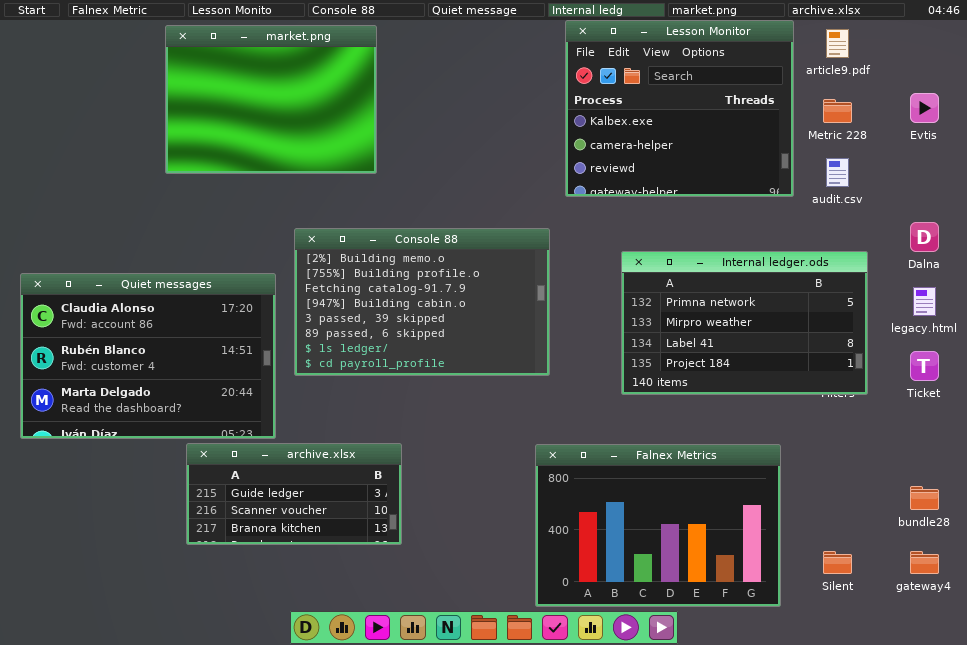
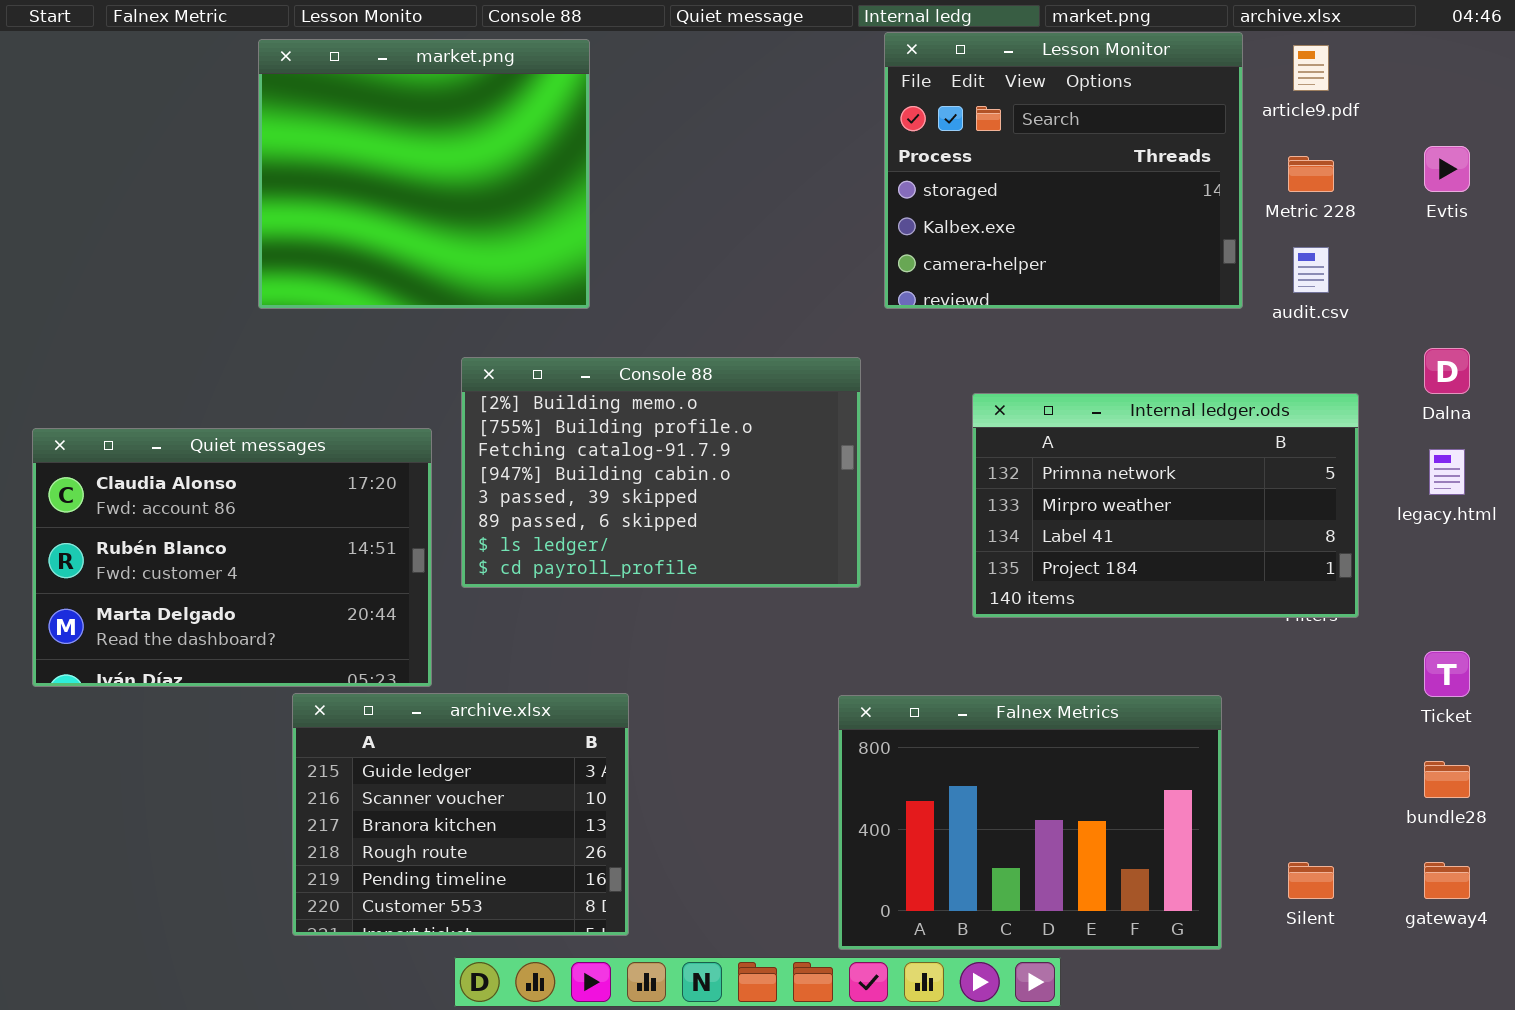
Lesson Monitor: [565,20,794,197] -> [884,32,1243,309], scrolled up 1 row
market.png: [165,25,377,174] -> [258,39,590,309], resized
Ticket: [910,351,939,381] -> [1424,651,1470,697], moved
archive.xlsx: [186,443,402,545] -> [292,693,629,936], resized

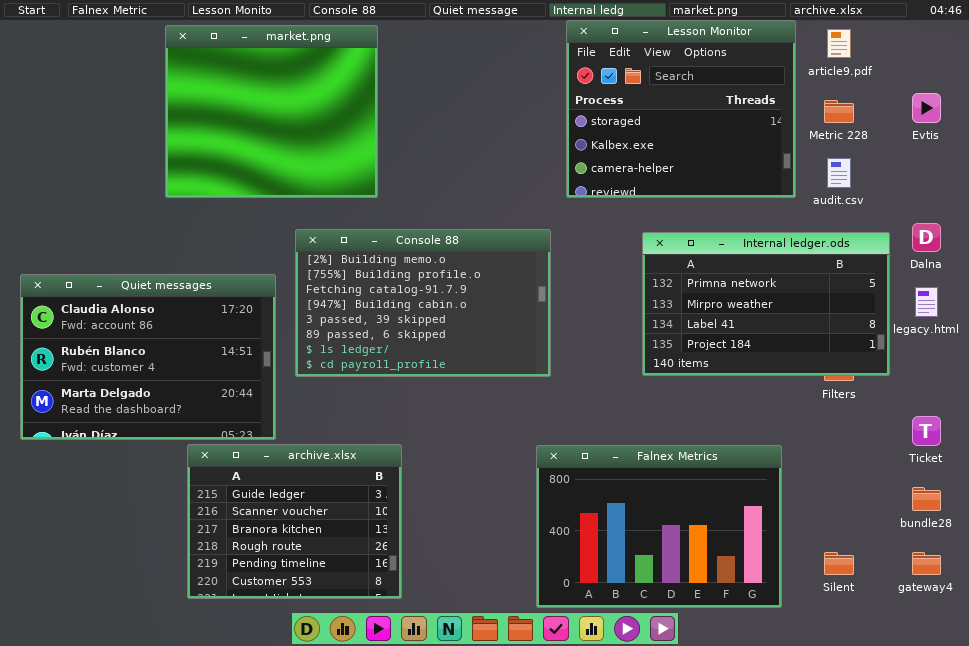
Internal ledger.ods: [972,393,1359,618] -> [642,232,890,376], moved

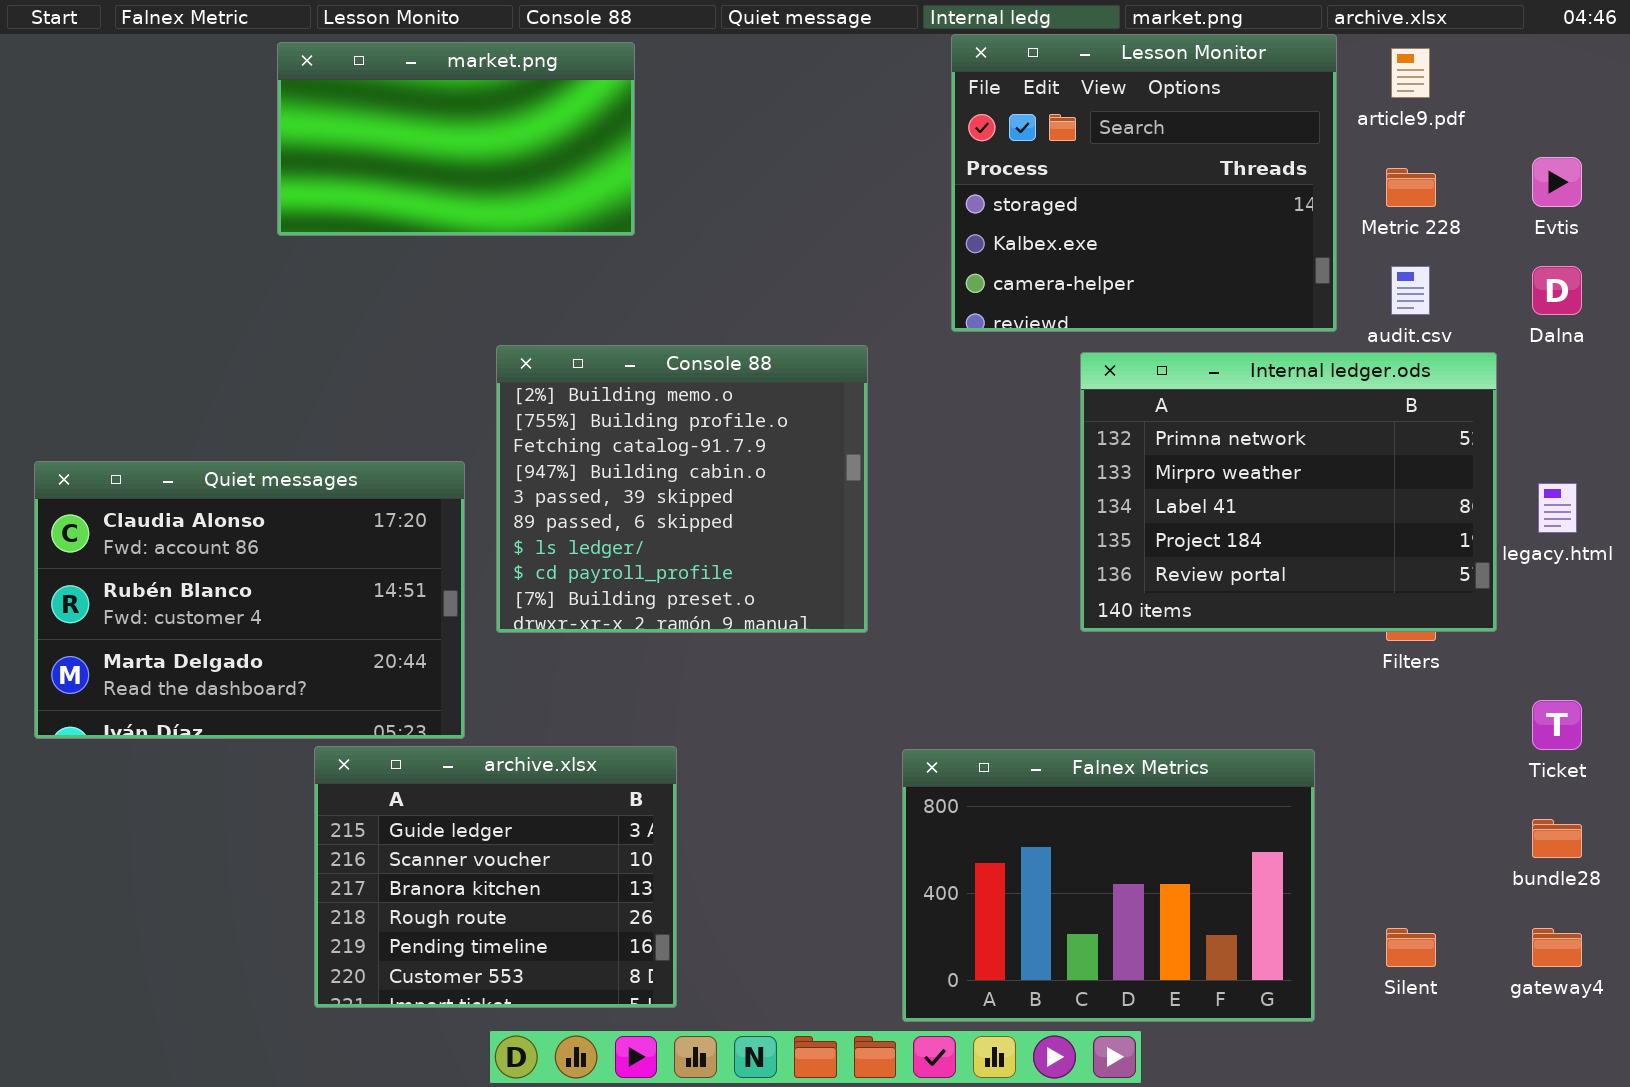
market.png: [165,25,378,198] -> [277,42,635,236], resized
Dalna: [912,223,941,252] -> [1532,266,1582,315], moved
Console 88: [295,229,551,377] -> [496,345,868,633], resized
Internal ledger.ods: [642,232,890,376] -> [1080,352,1497,632], resized

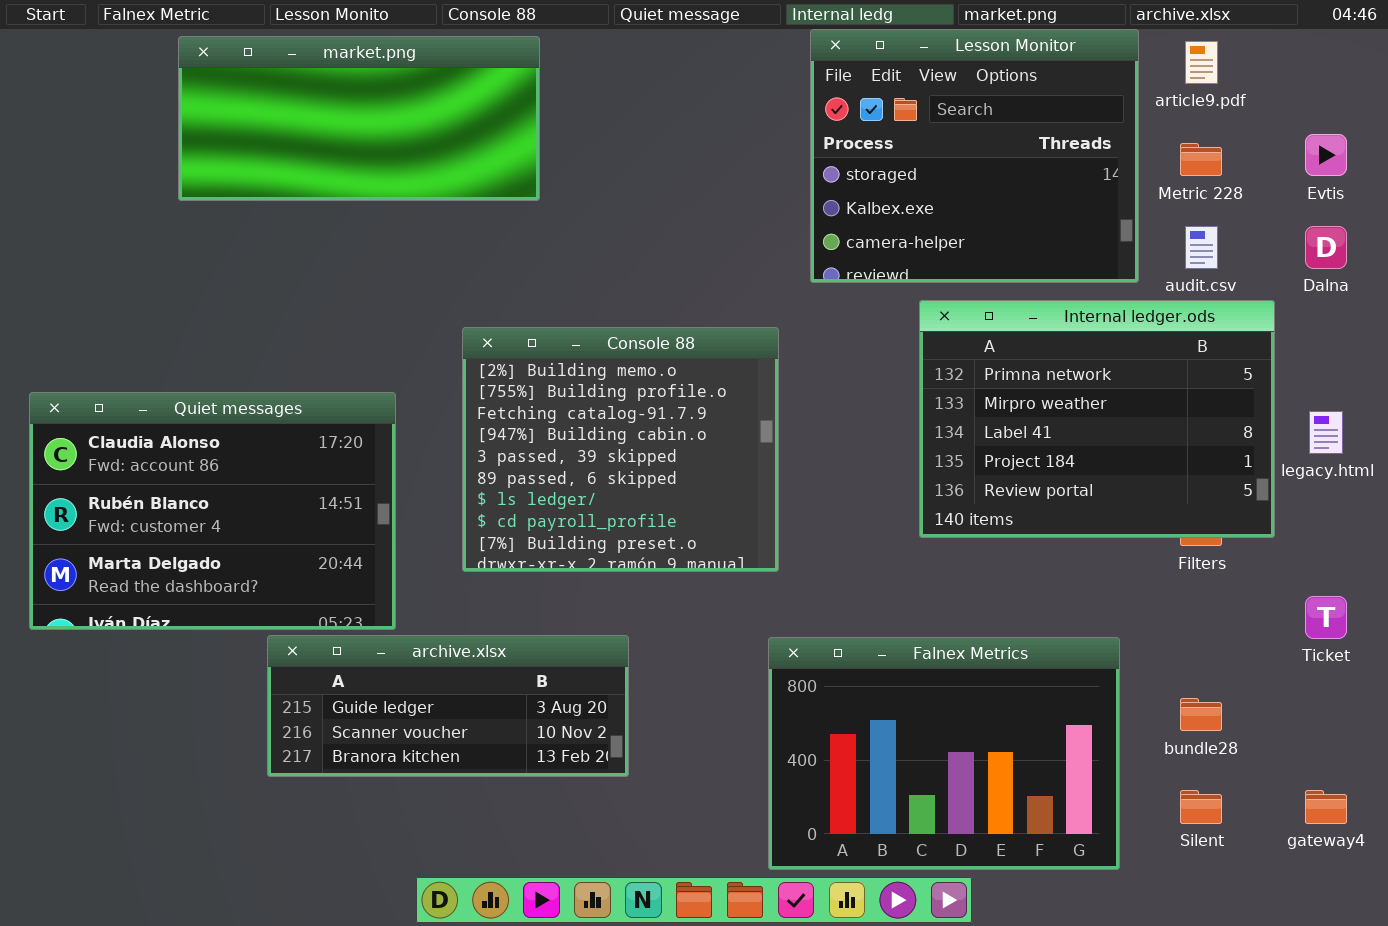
market.png: [277,42,635,236] -> [178,36,540,201], resized
Console 88: [496,345,868,633] -> [462,327,779,572], moved
archive.xlsx: [314,746,677,1008] -> [267,635,629,777], resized
bundle28: [1532,819,1582,858] -> [1180,698,1222,731], moved

